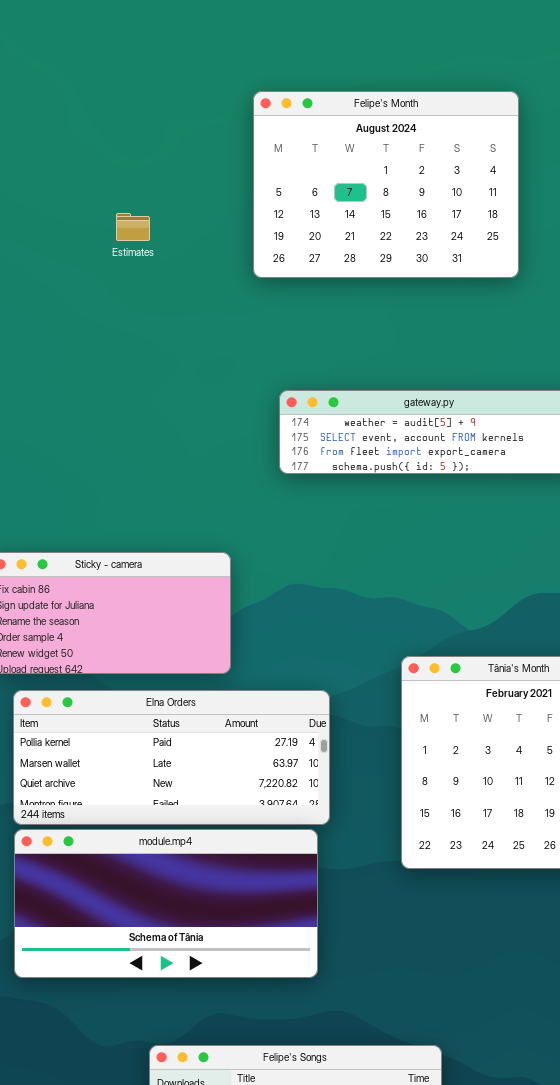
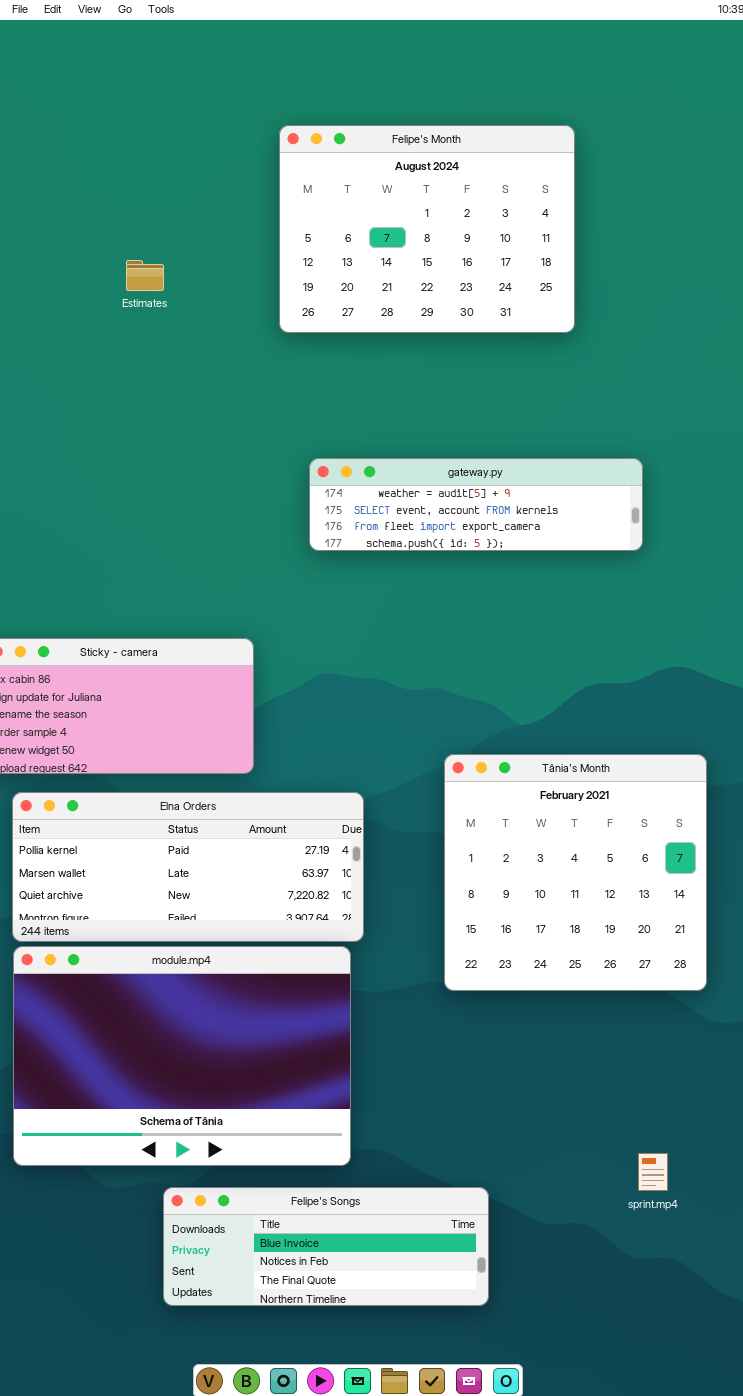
module.mp4: [14,829,318,978] -> [13,946,351,1166], resized

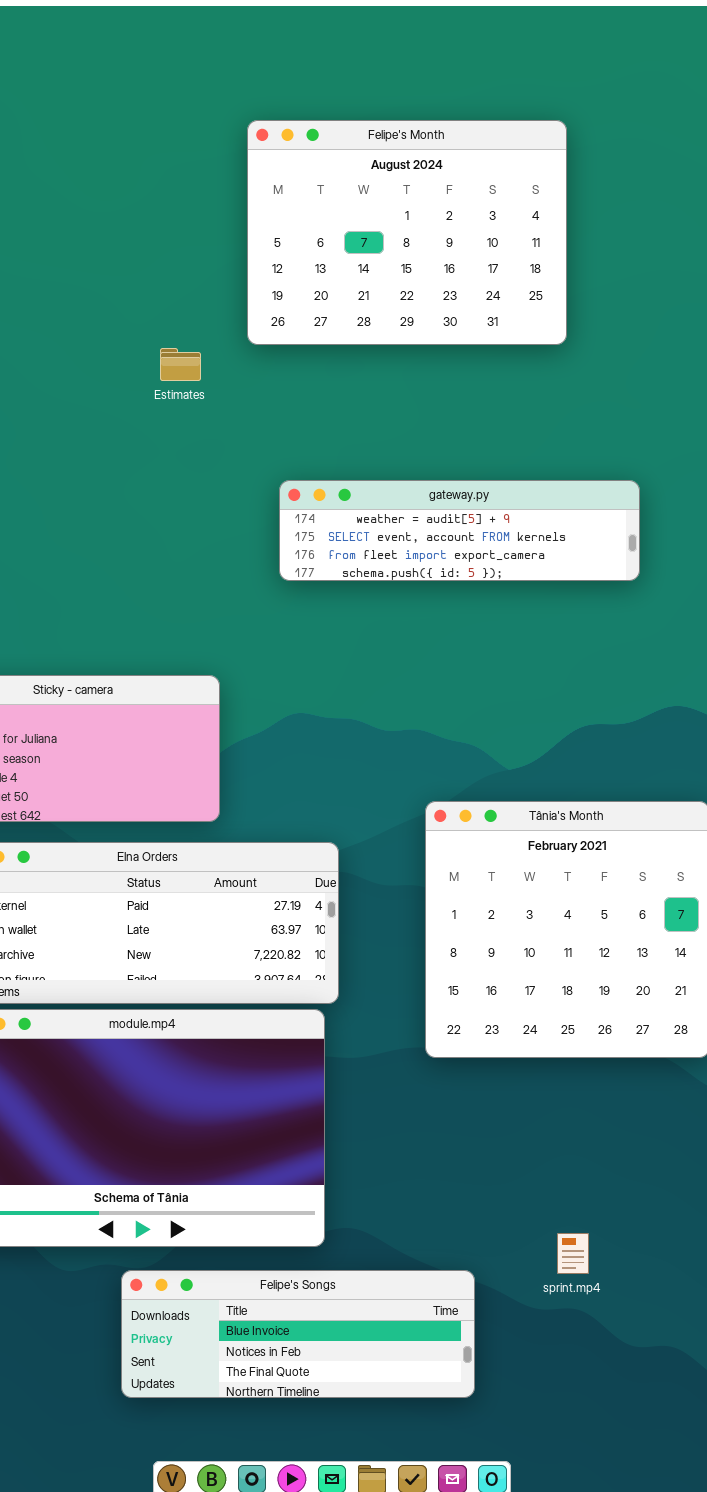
Estimates: [126,260,164,291] -> [160,348,201,381], moved
sprint.mp4: [638,1153,668,1191] -> [557,1233,589,1274], moved

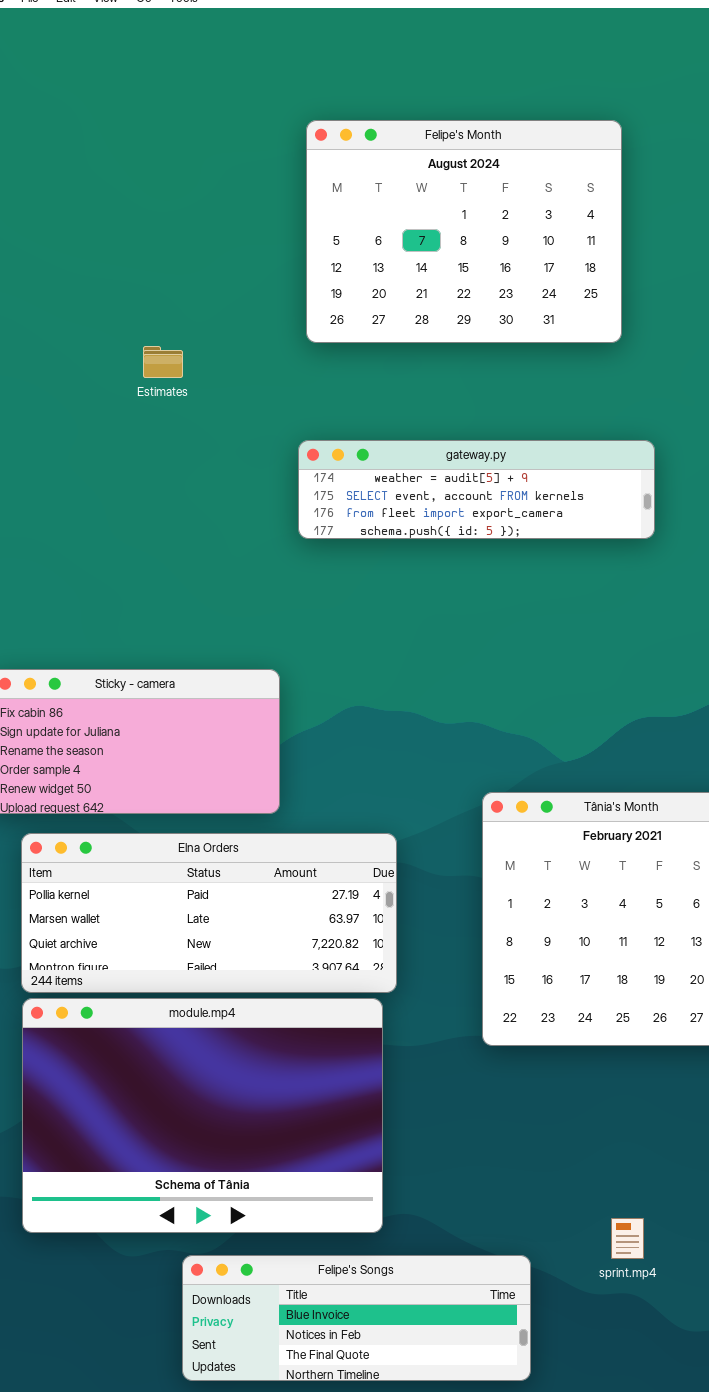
Estimates: [160,348,201,381] -> [143,346,183,378], moved
gateway.py: [279,480,640,581] -> [298,440,655,539], moved

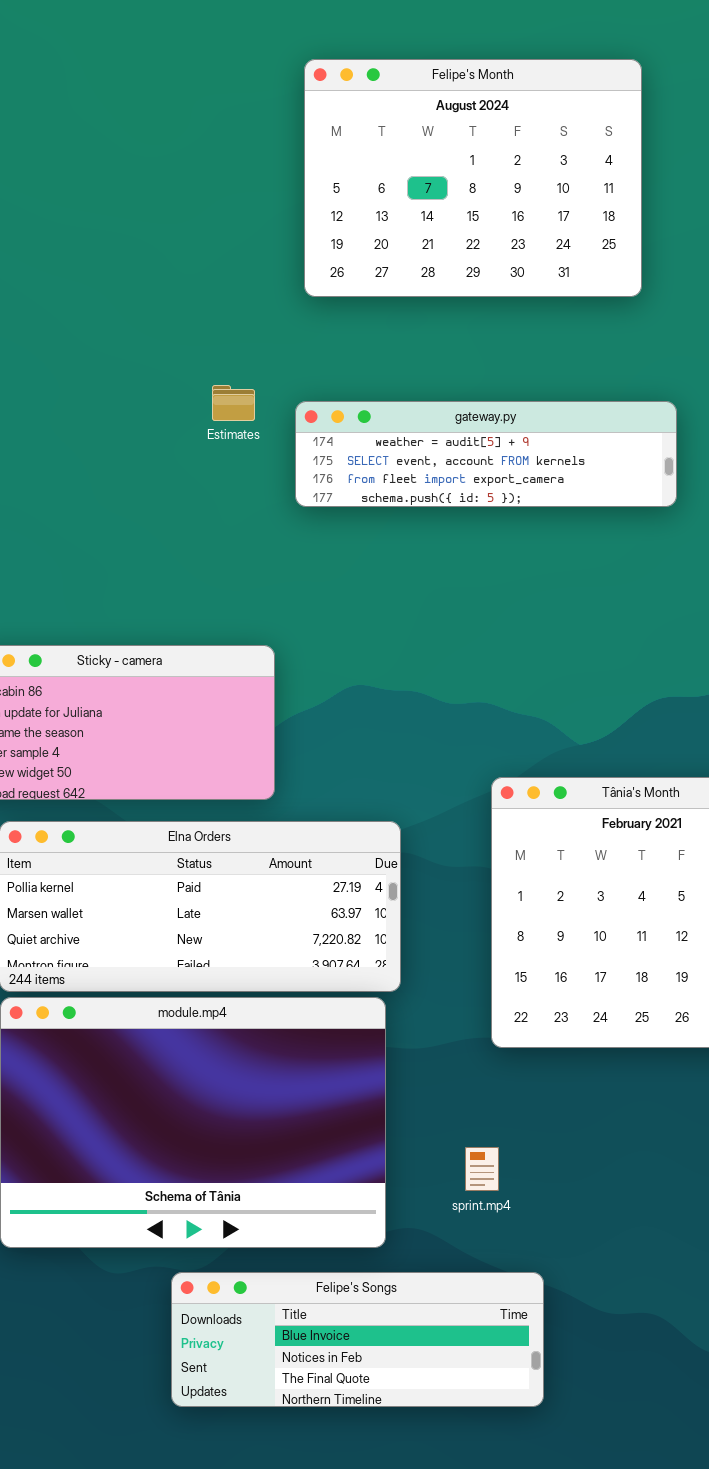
Estimates: [143,346,183,378] -> [212,385,255,421], moved
sprint.mp4: [611,1218,644,1259] -> [465,1147,499,1191], moved

